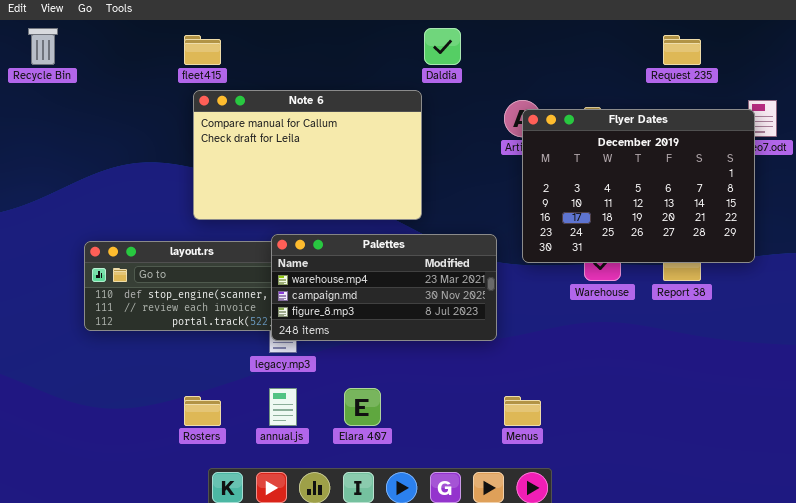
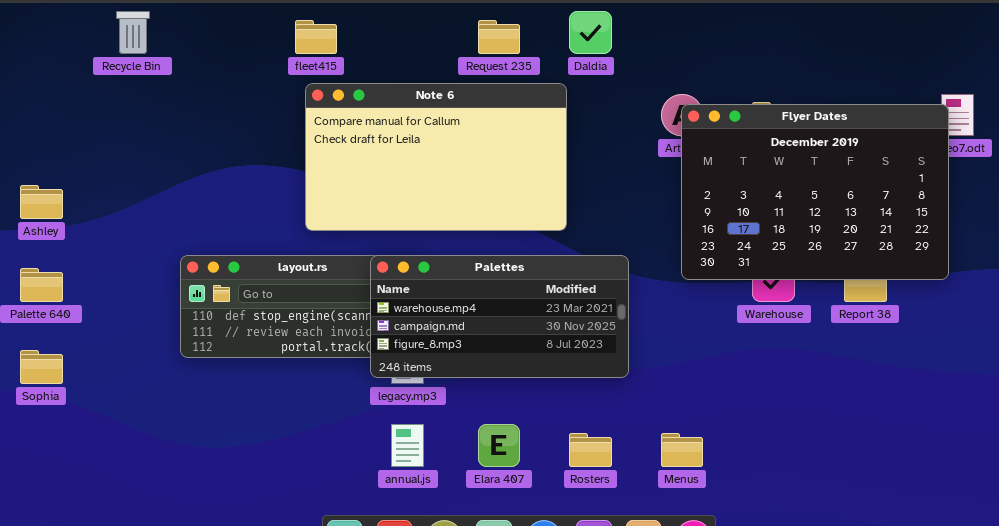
Request 235: [663,35,701,65] -> [478,20,520,54], moved
Palettes: [271,234,497,341] -> [370,255,629,378], moved
Rosters: [184,396,221,426] -> [569,433,612,467], moved

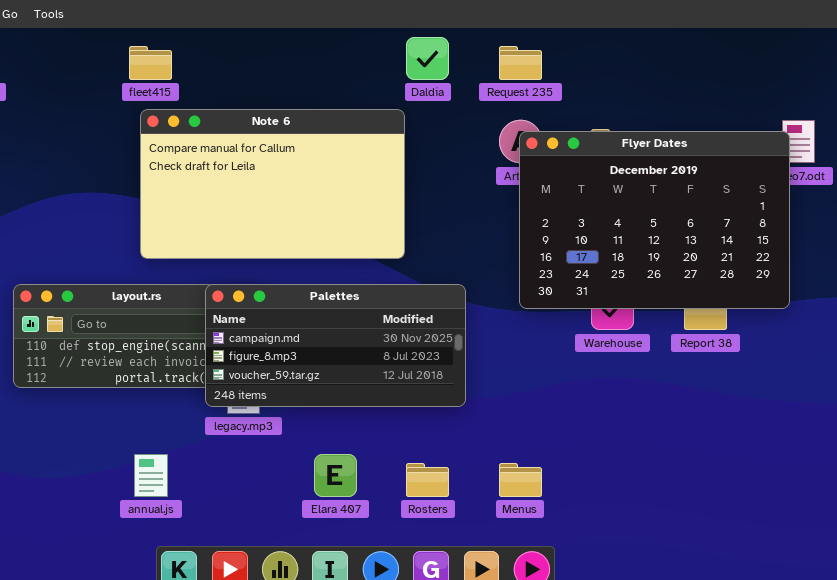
Request 235: [478,20,520,54] -> [499,46,542,80], moved
Palettes: [370,255,629,378] -> [205,284,466,407], scrolled down 1 row
annual.js: [391,424,424,467] -> [134,454,168,497], moved

